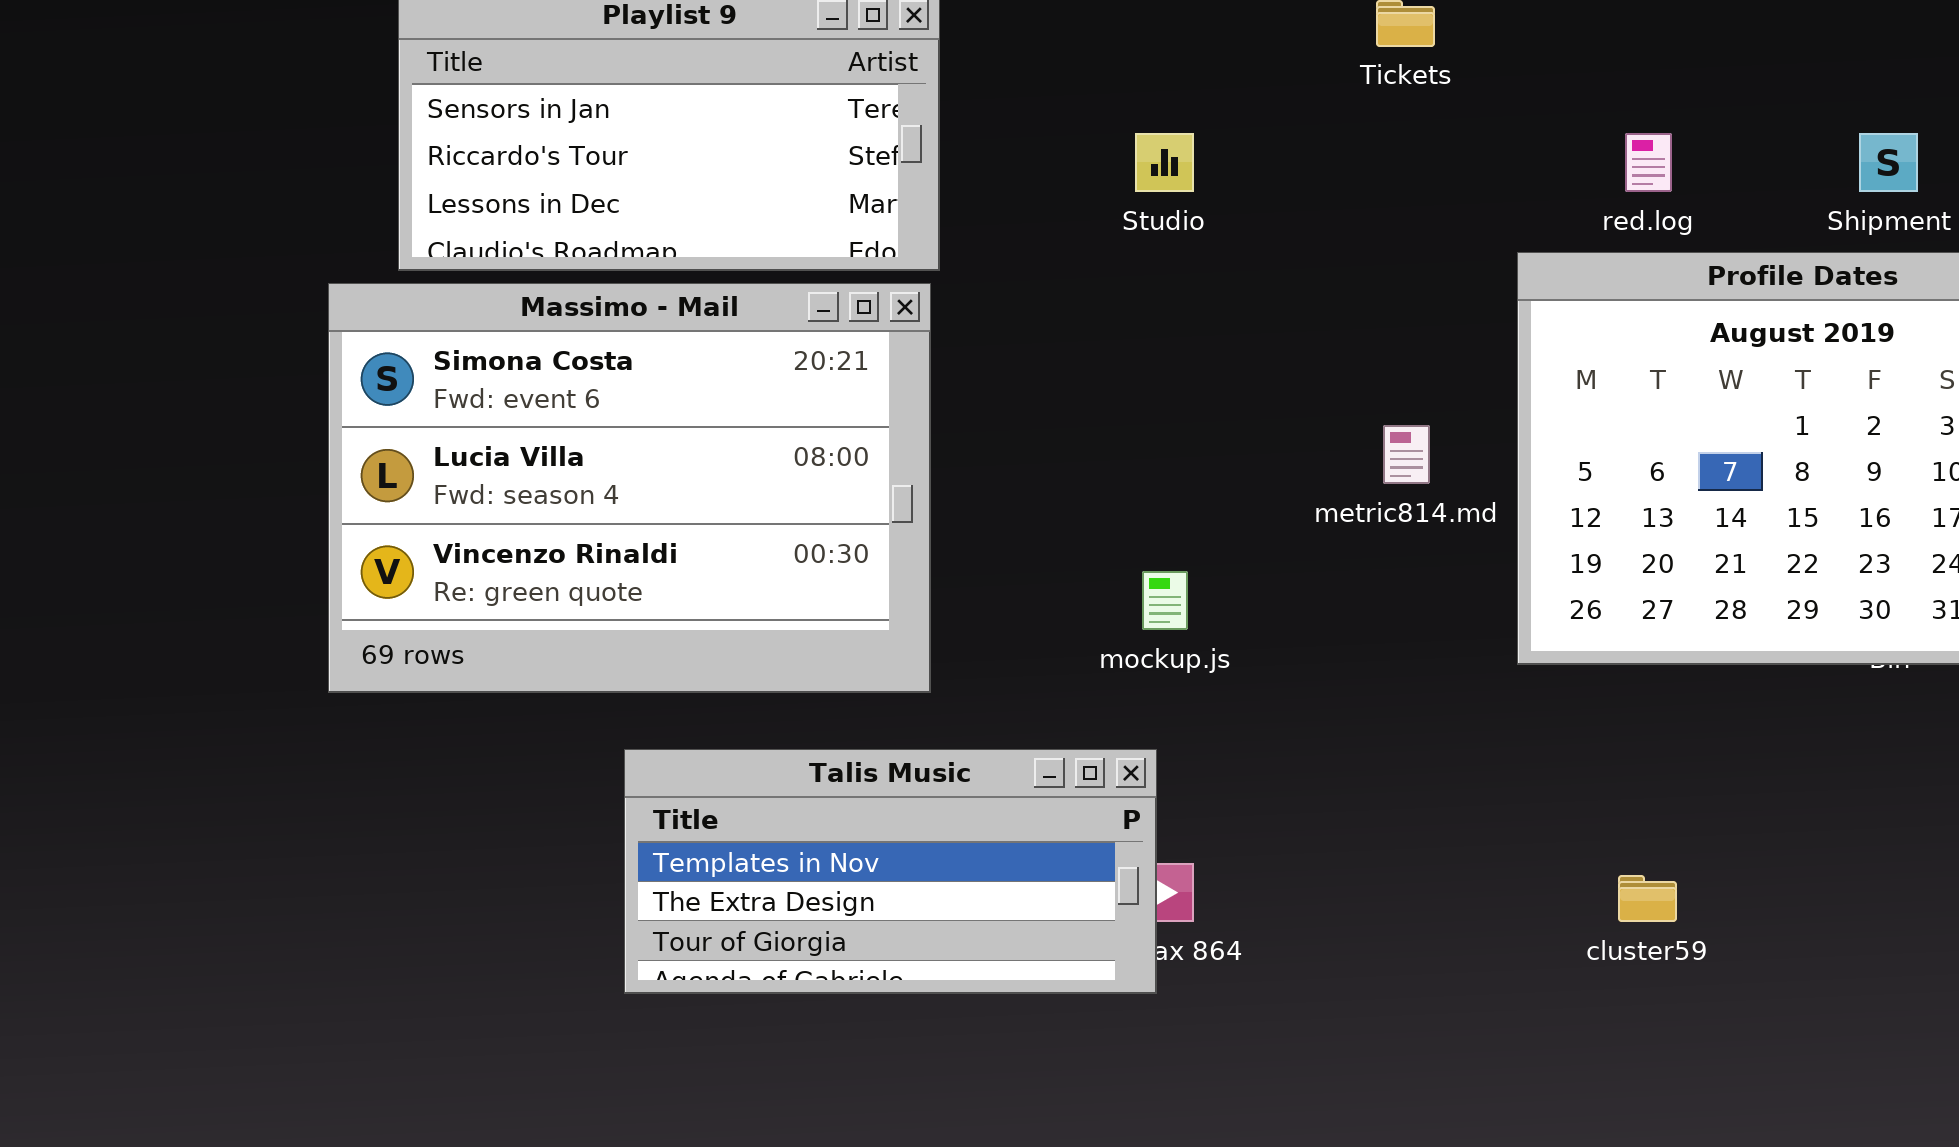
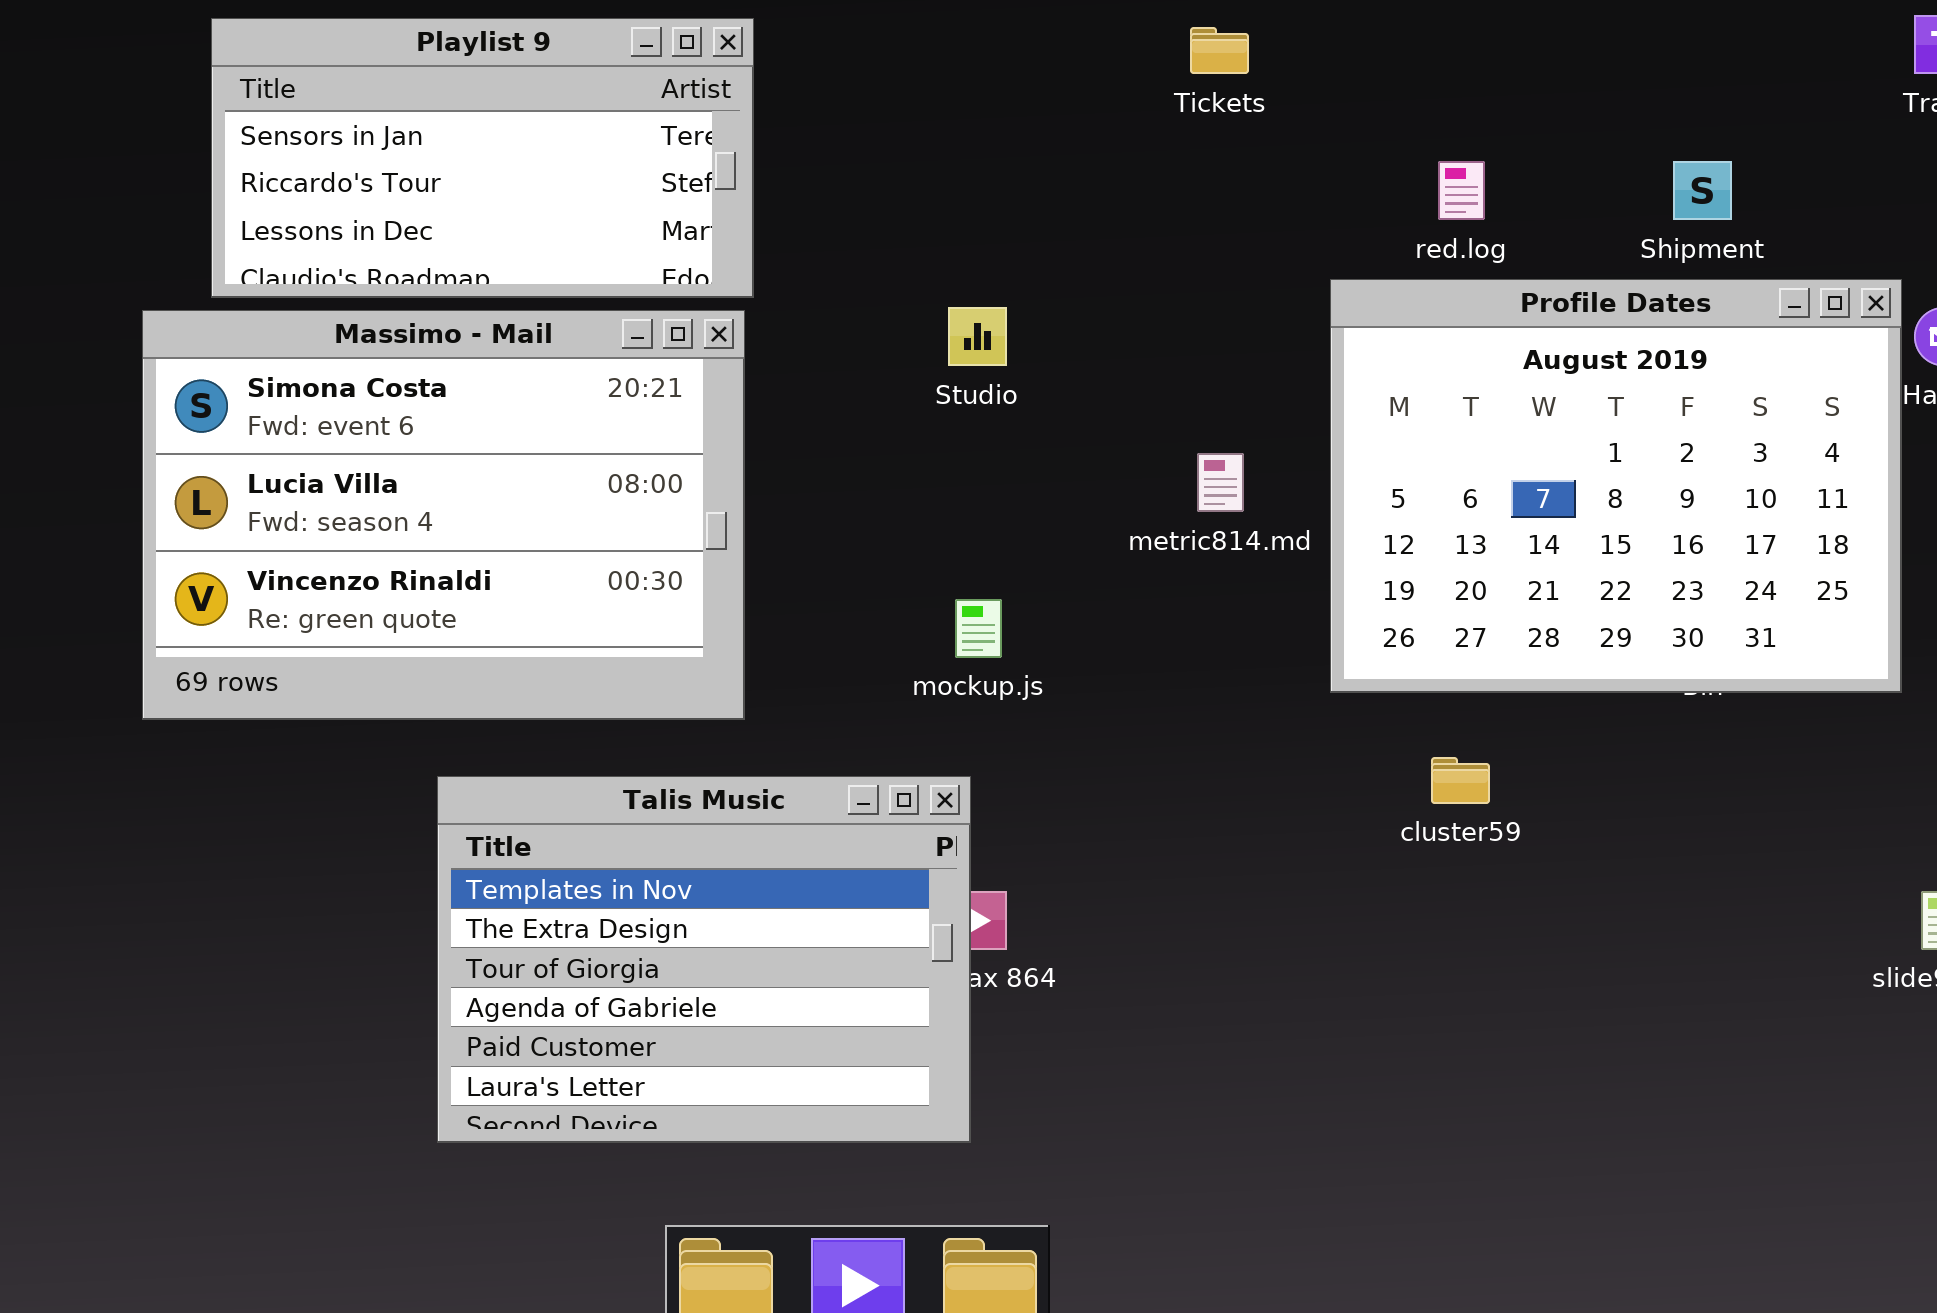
Studio: [1135,133,1194,192] -> [948,307,1007,366], moved
Talis Music: [624,749,1157,994] -> [437,776,971,1143], resized
cluster59: [1618,875,1677,922] -> [1431,757,1490,804], moved

